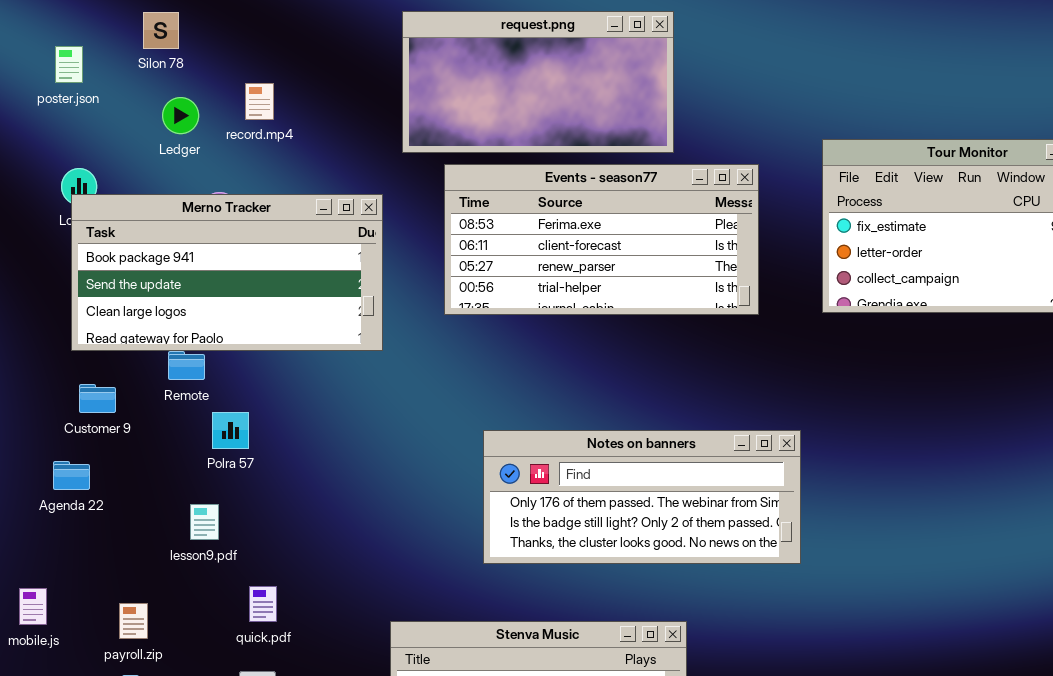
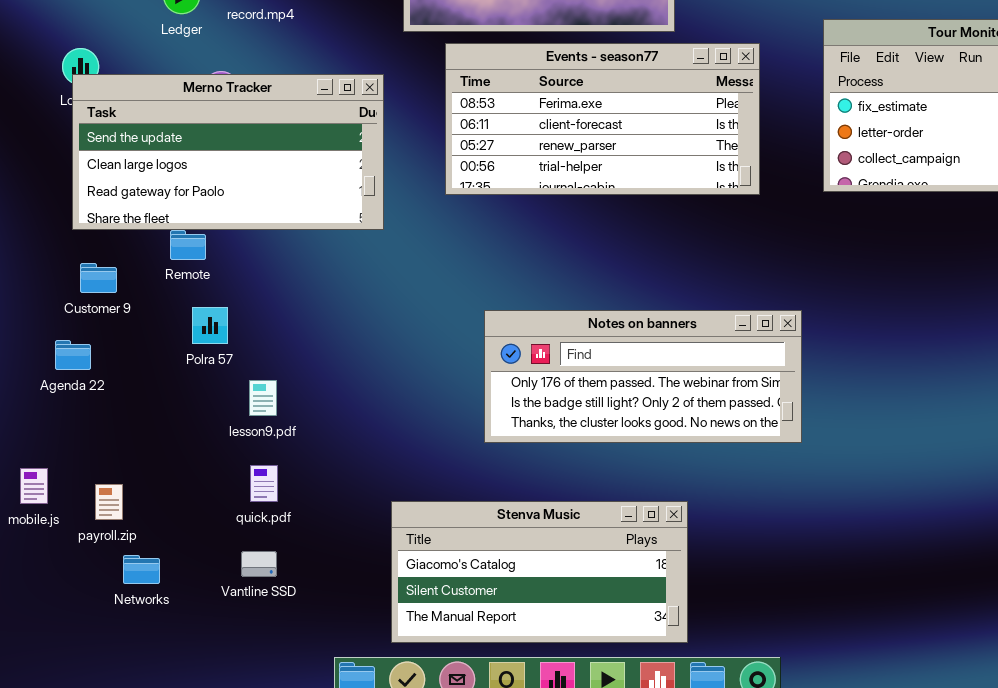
Merno Tracker: [71,194,383,351] -> [72,74,384,230], scrolled down 1 row
Polra 57: [212,412,249,449] -> [192,307,228,344], moved
lesson9.pdf: [190,504,219,540] -> [249,380,277,416], moved
payroll.zip: [119,603,148,639] -> [95,484,123,520], moved

